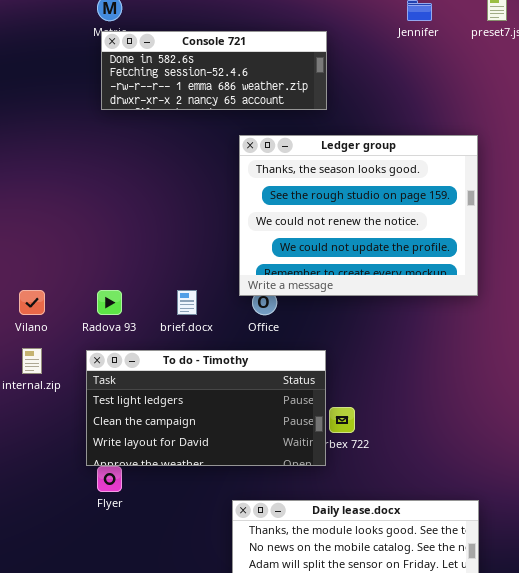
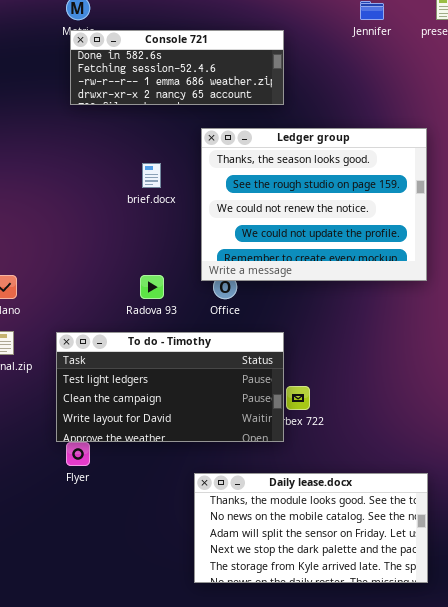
Radova 93: [97,290,122,315] -> [140,275,164,299], moved
brief.docx: [177,290,197,315] -> [142,163,161,188], moved

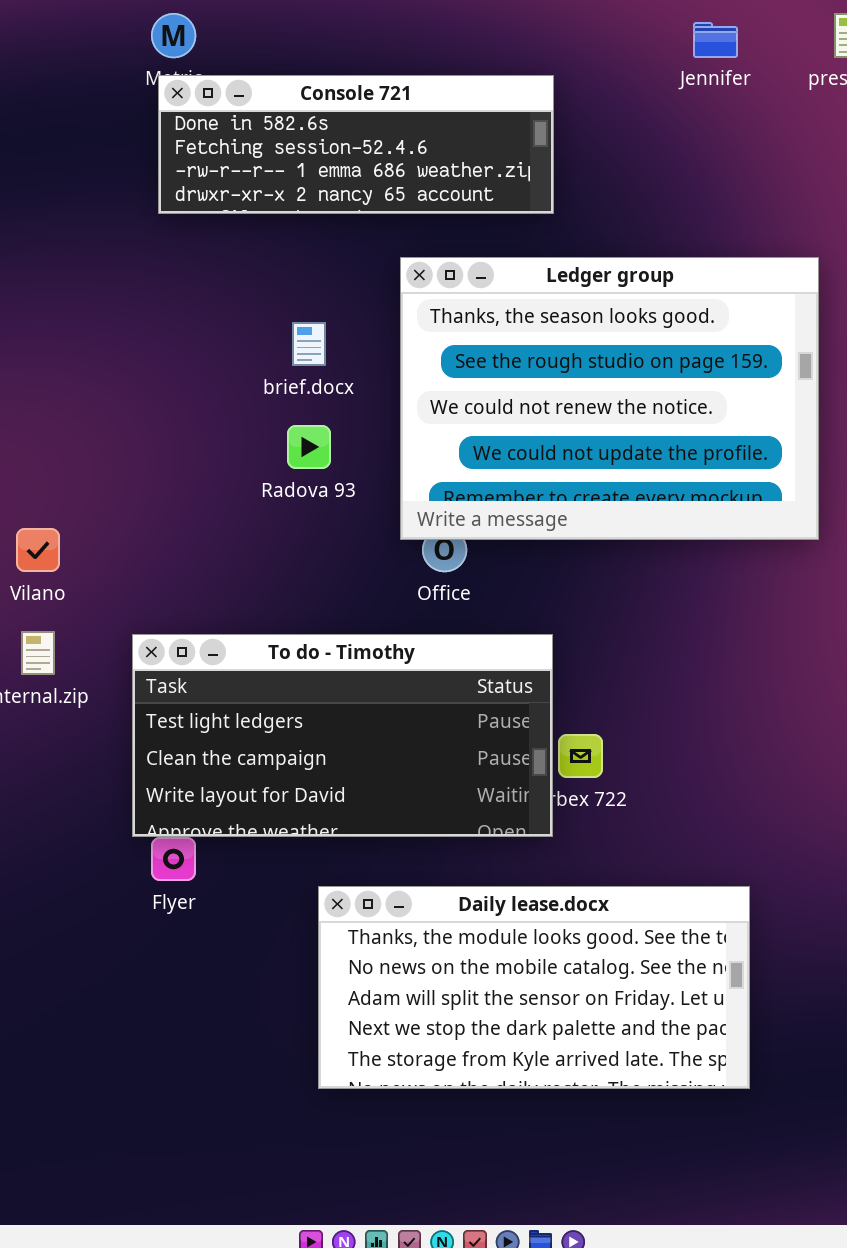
Radova 93: [140,275,164,299] -> [287,425,331,469], moved
Daily lease.docx: [194,473,428,583] -> [318,886,750,1089], moved

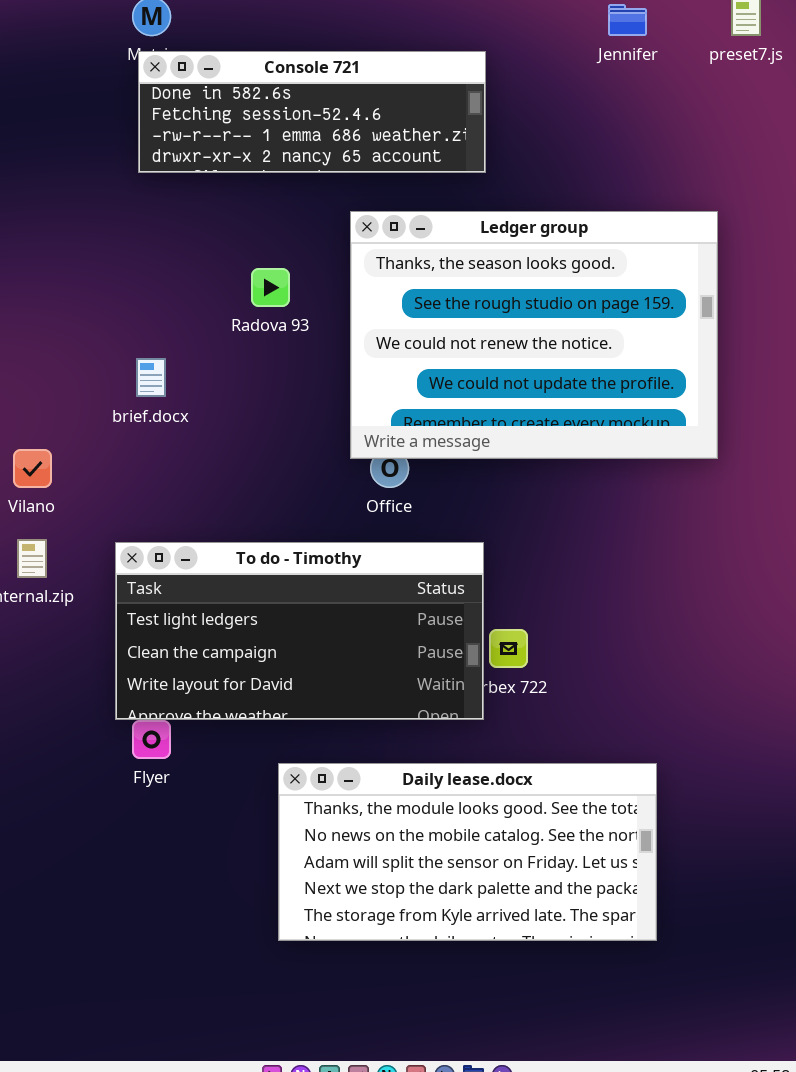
brief.docx: [292,322,326,366] -> [136,358,166,397], moved
Radova 93: [287,425,331,469] -> [251,268,290,307], moved

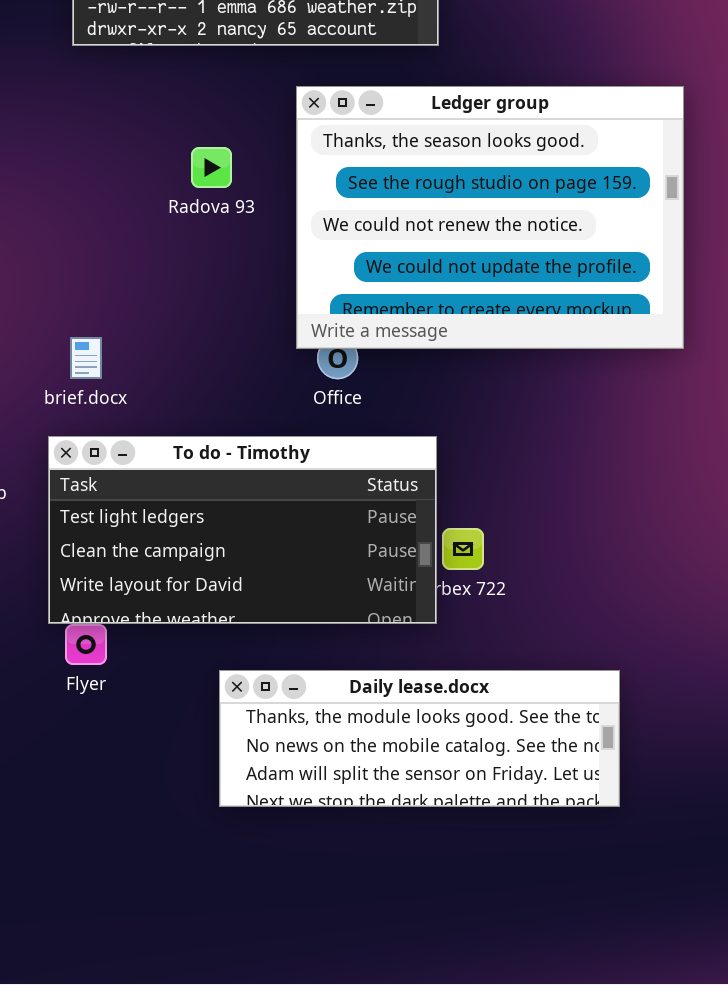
brief.docx: [136,358,166,397] -> [70,337,102,379], moved
Daily lease.docx: [278,763,657,941] -> [219,670,620,807], resized

